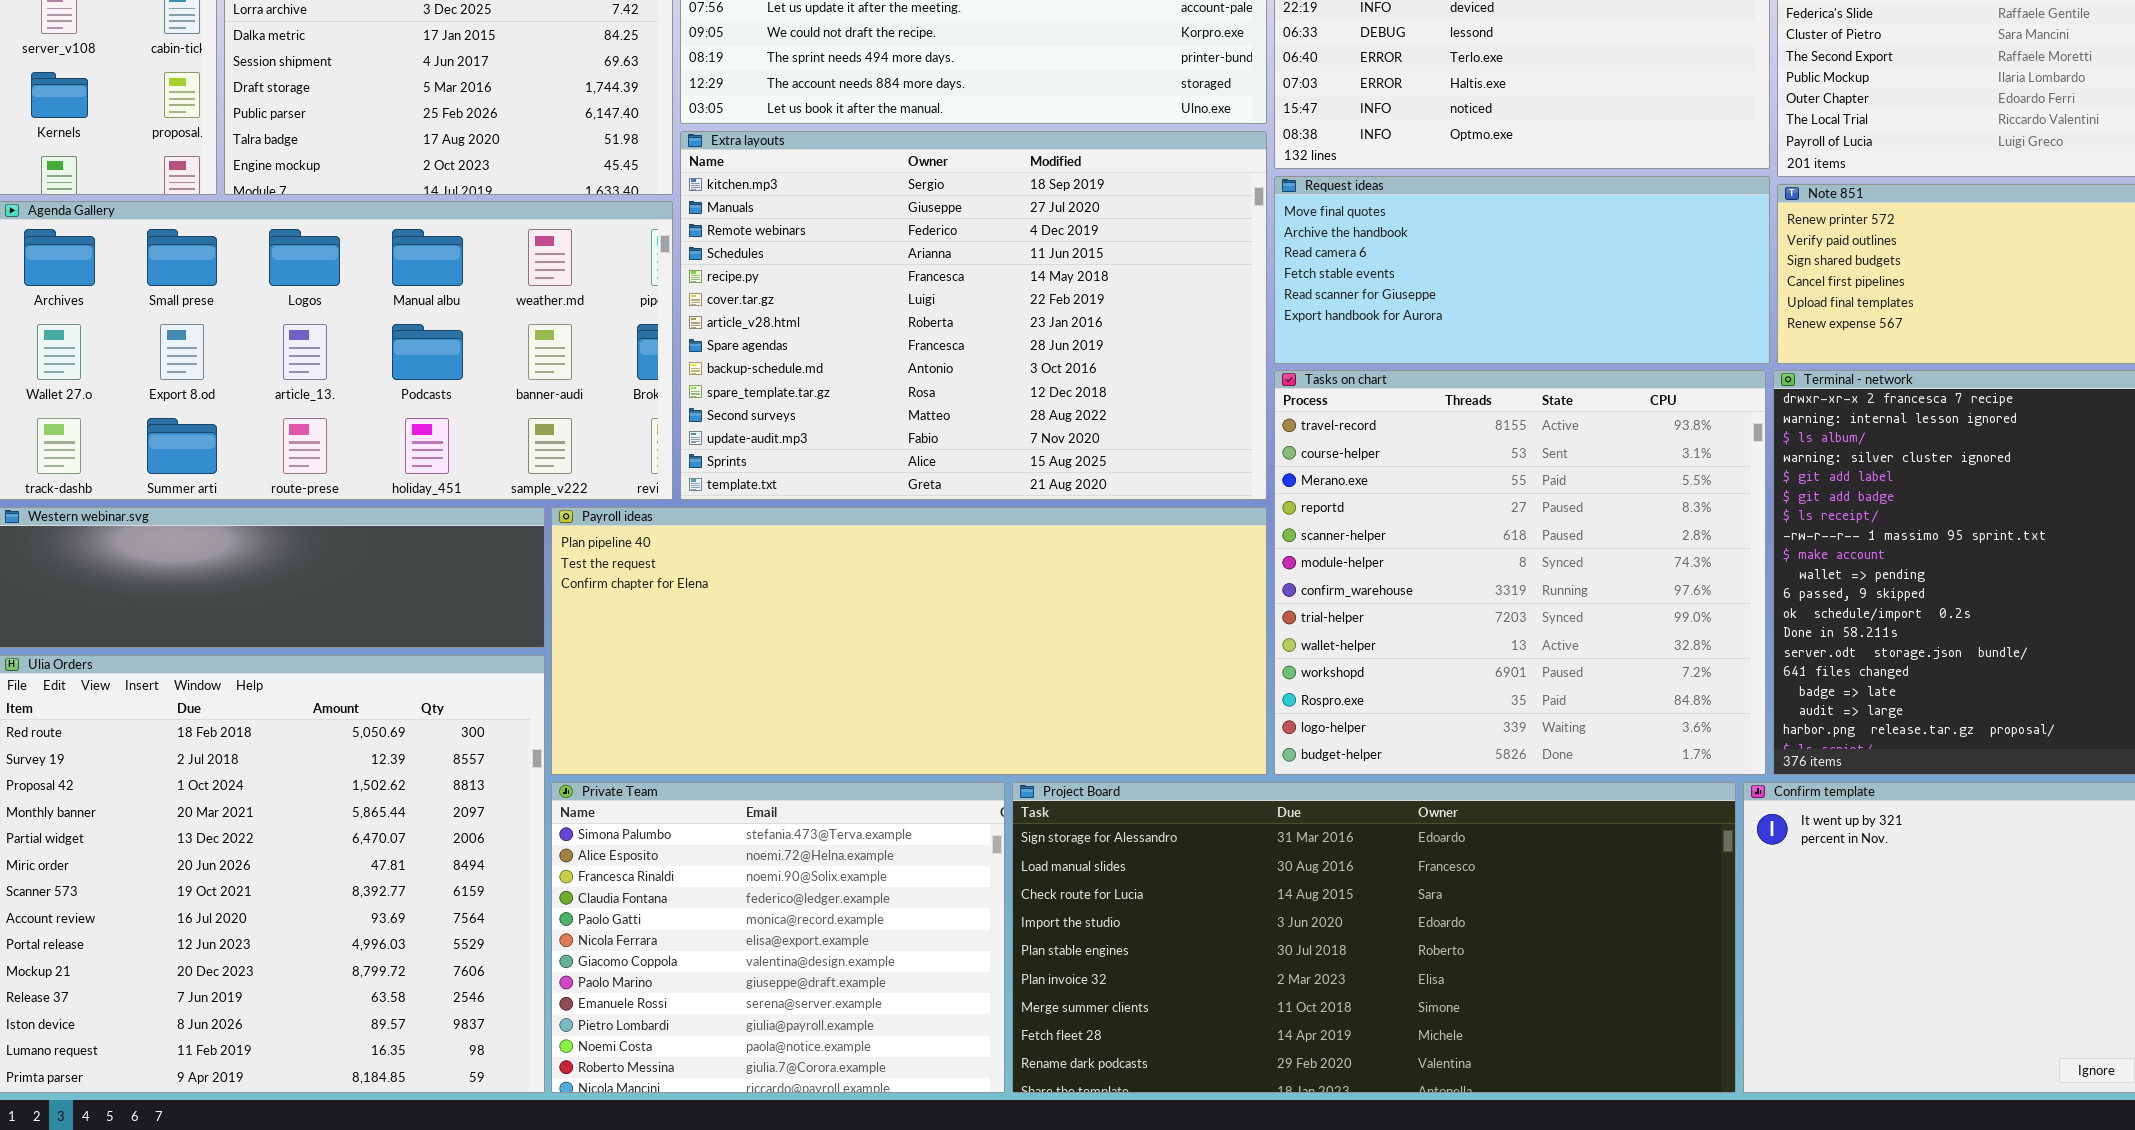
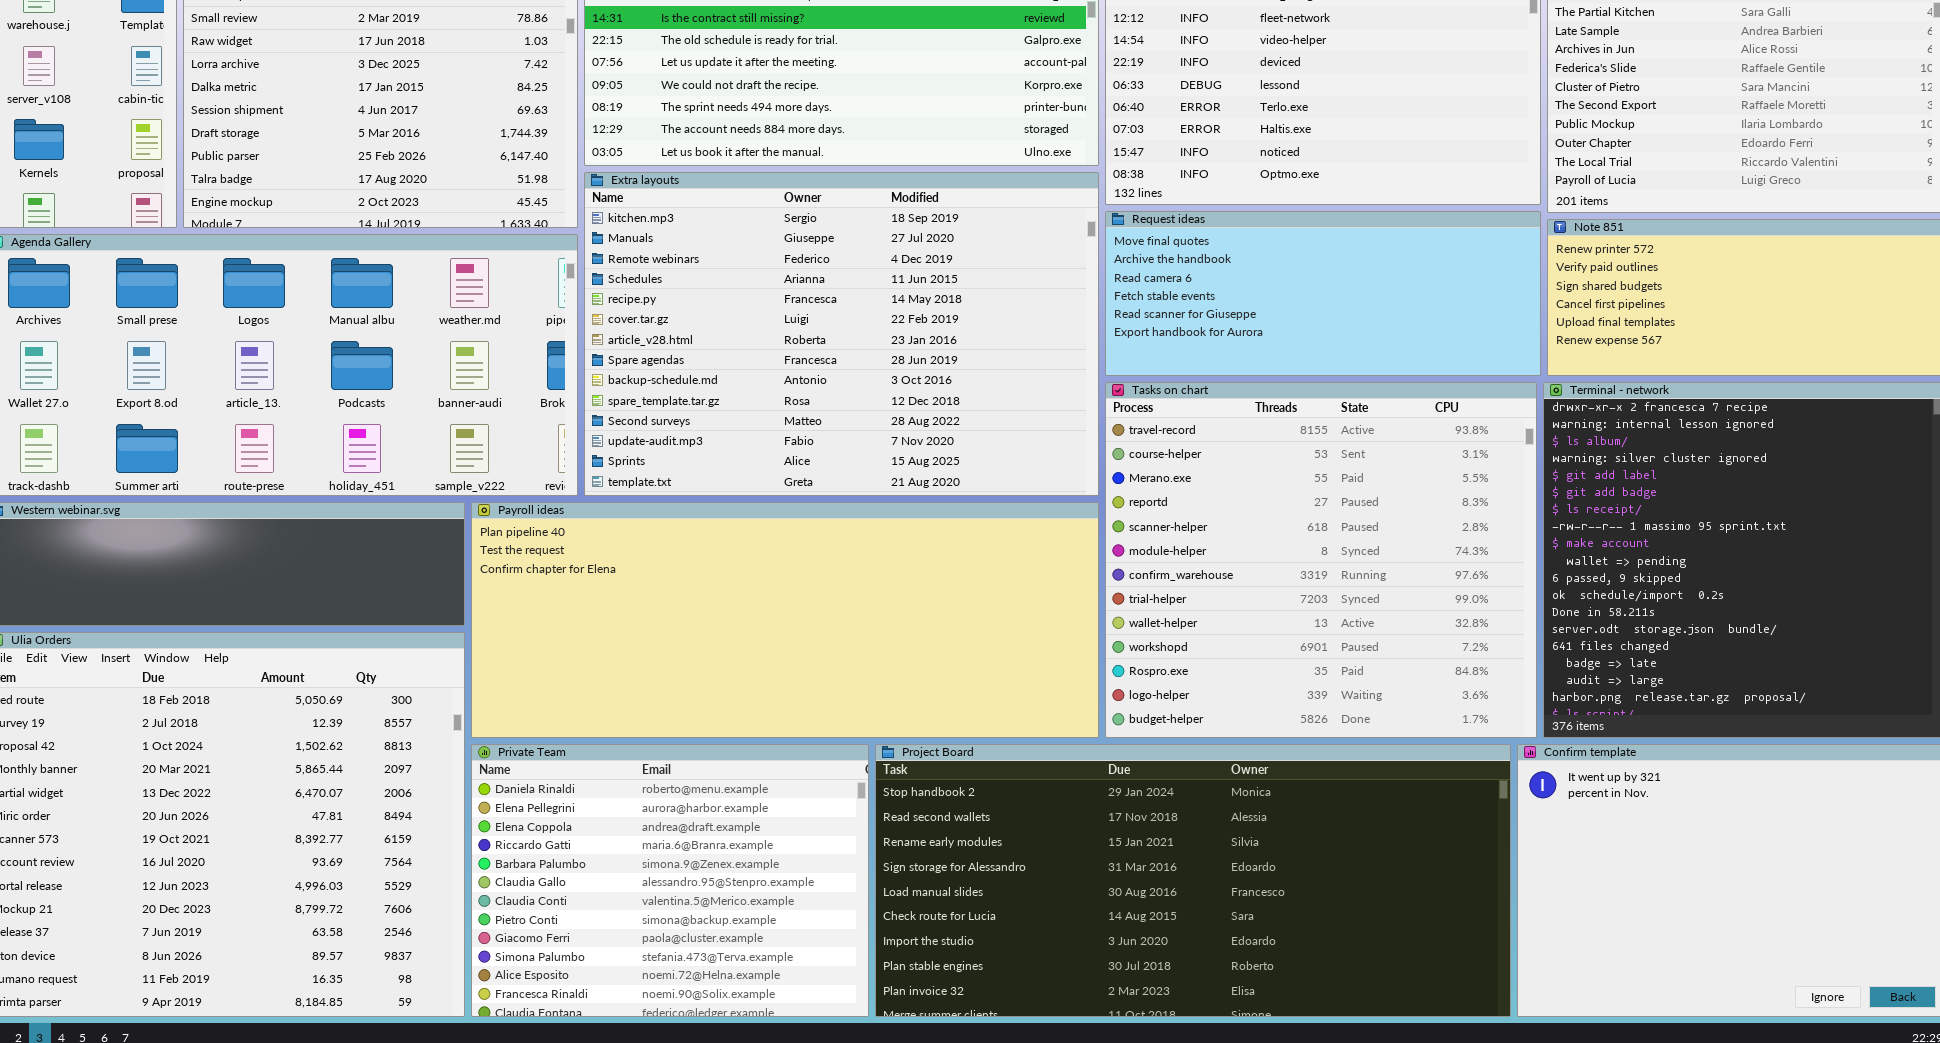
Private Team: [551,782,1005,1093] -> [471,744,869,1017], scrolled up 9 rows
Project Board: [1012,782,1736,1093] -> [875,744,1511,1017], scrolled up 3 rows

